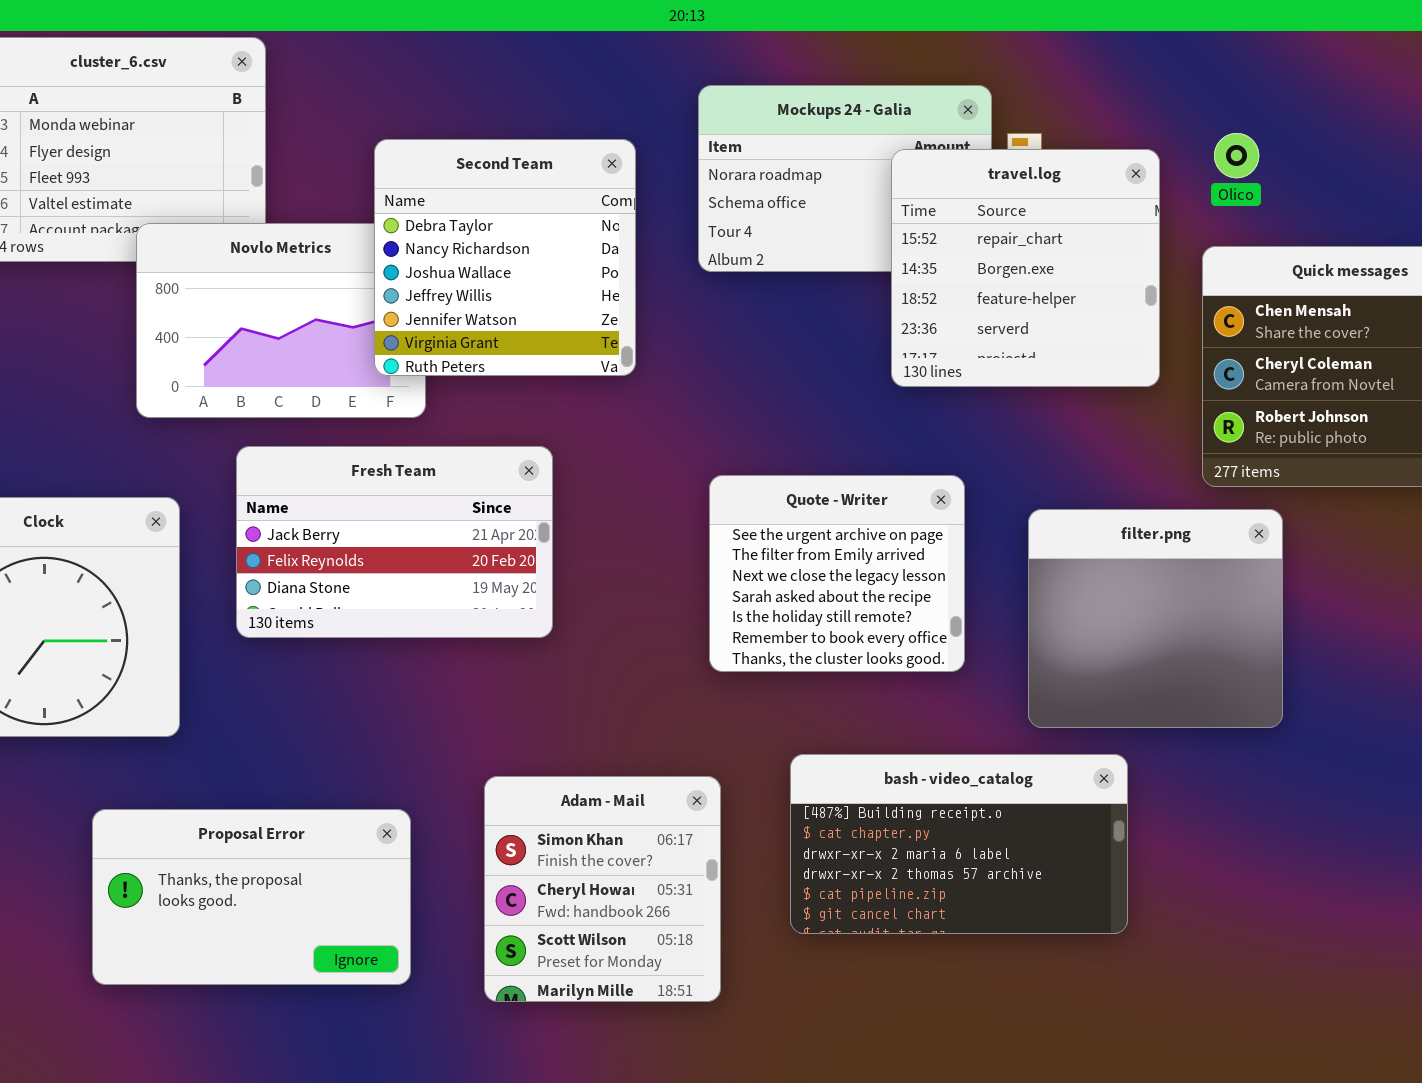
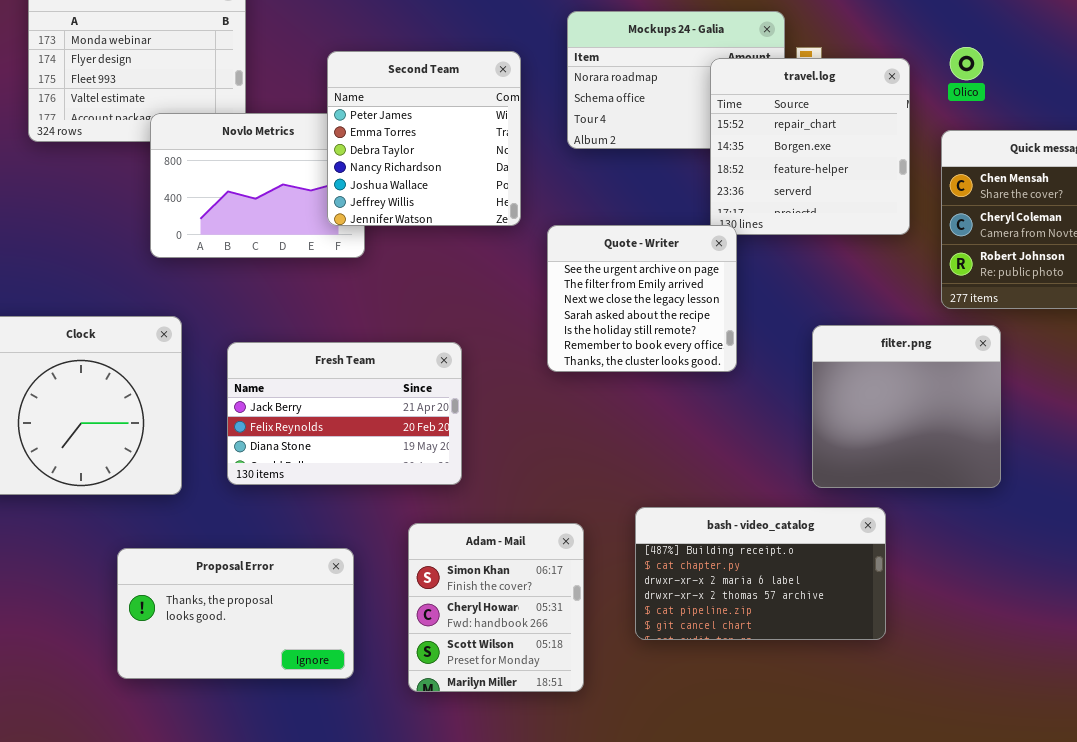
Second Team: [374,139,636,376] -> [327,51,521,226], scrolled up 2 rows
Fresh Team: [236,446,553,638] -> [227,342,462,485], moved
Quote - Writer: [709,475,965,672] -> [547,225,737,372], moved

